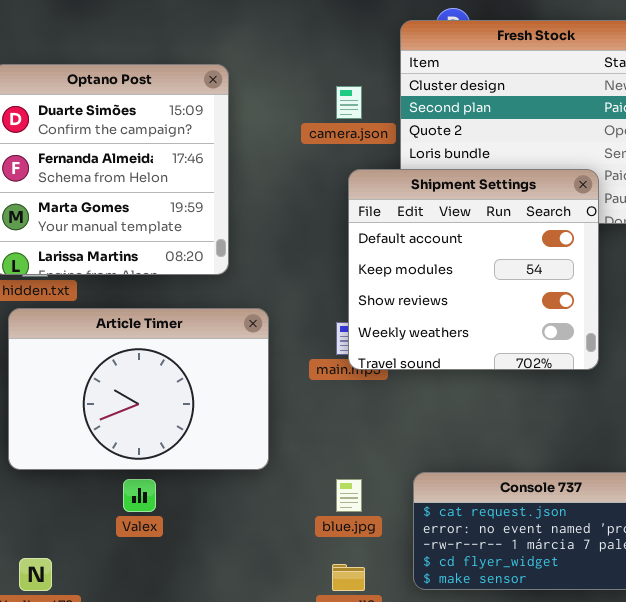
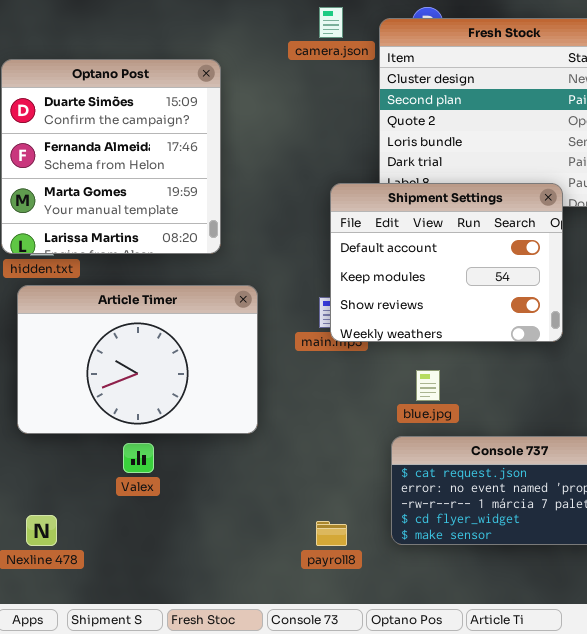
camera.json: [336,86,362,119] -> [319,7,343,38], moved
Shipment Settings: [348,169,599,370] -> [330,183,563,342], resized
blue.jpg: [336,479,362,512] -> [416,370,440,401], moved

